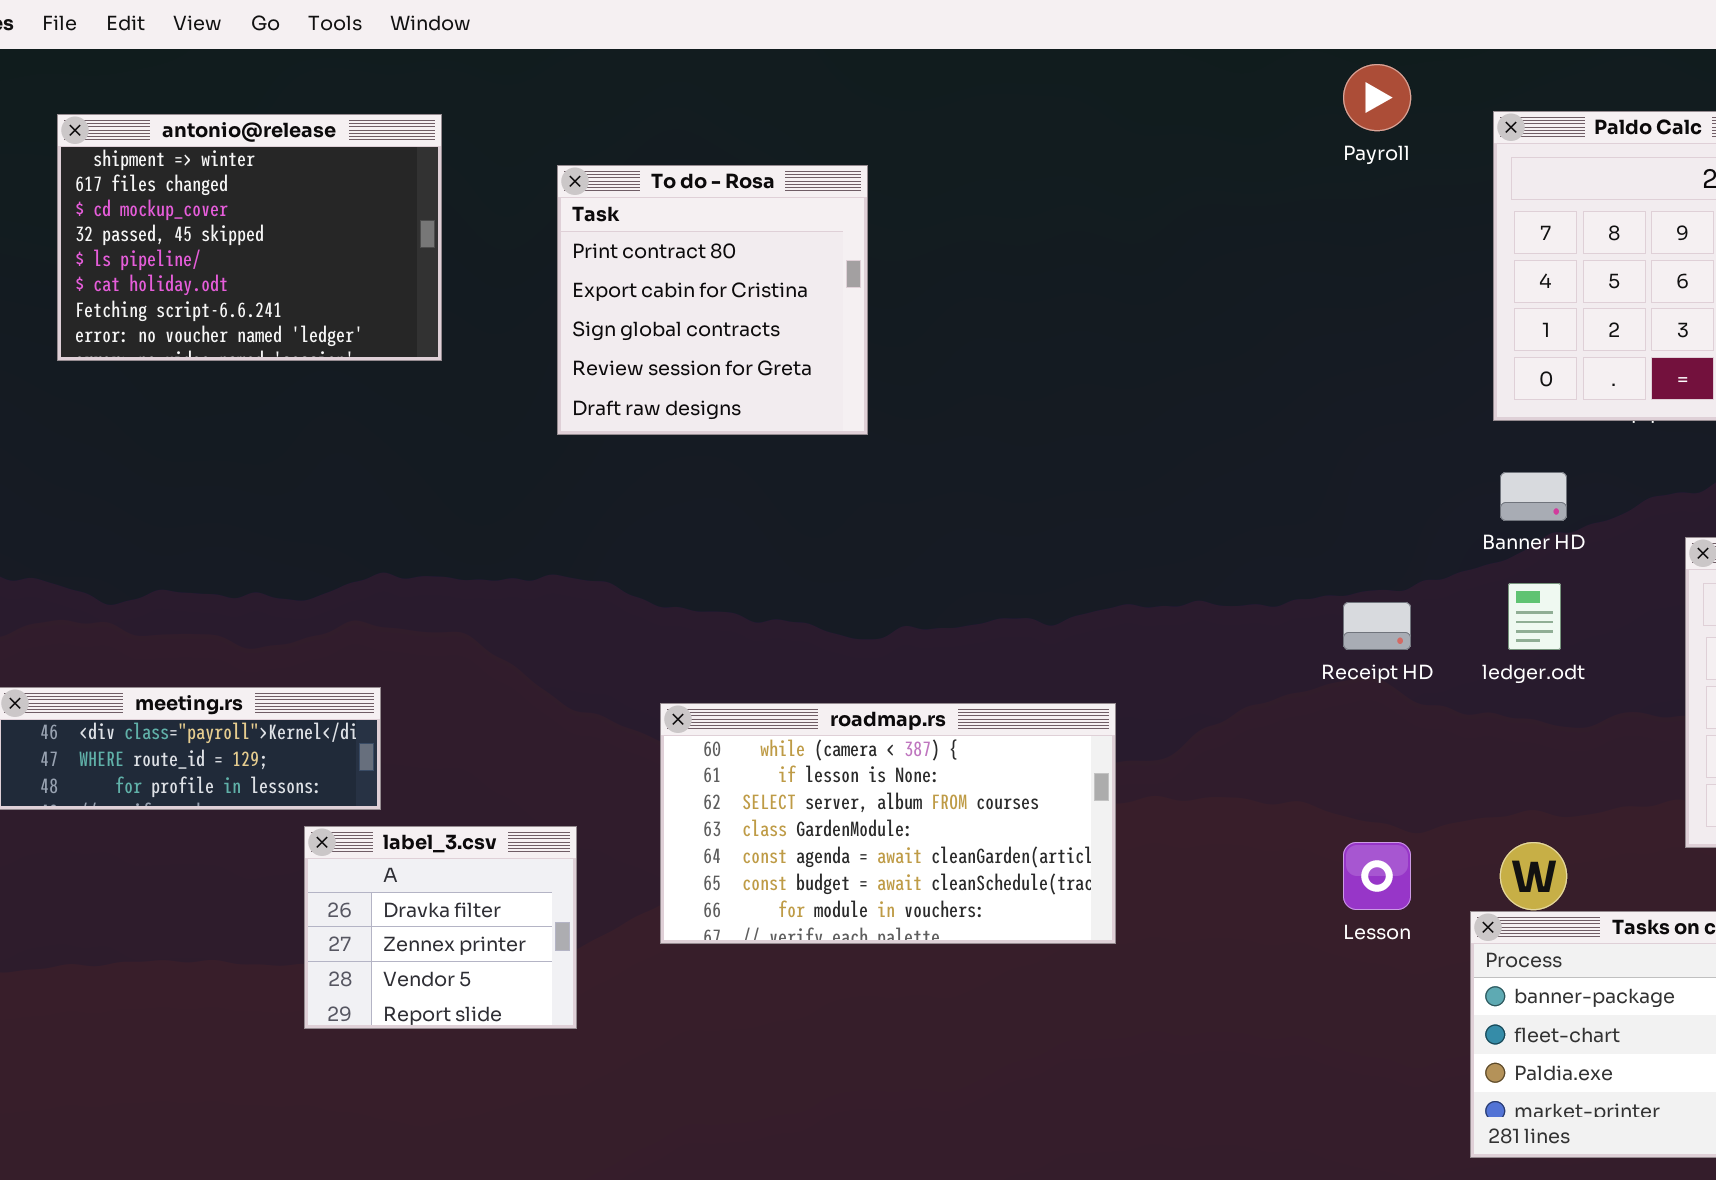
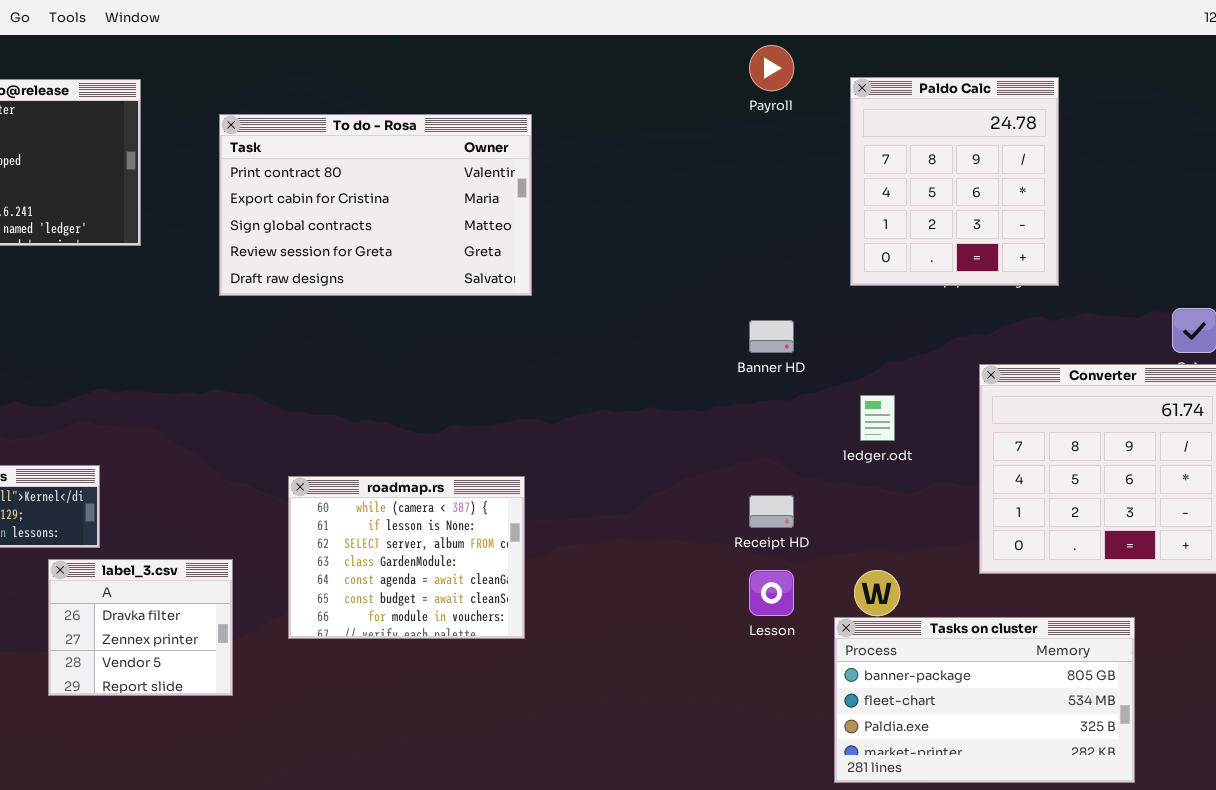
To do - Rosa: [557,165,868,435] -> [219,114,532,296], resized
Banner HD: [1500,472,1567,521] -> [749,320,794,353], moved
Receipt HD: [1343,602,1411,650] -> [749,495,794,528], moved
roadmap.rs: [660,703,1116,944] -> [288,476,525,639], resized

